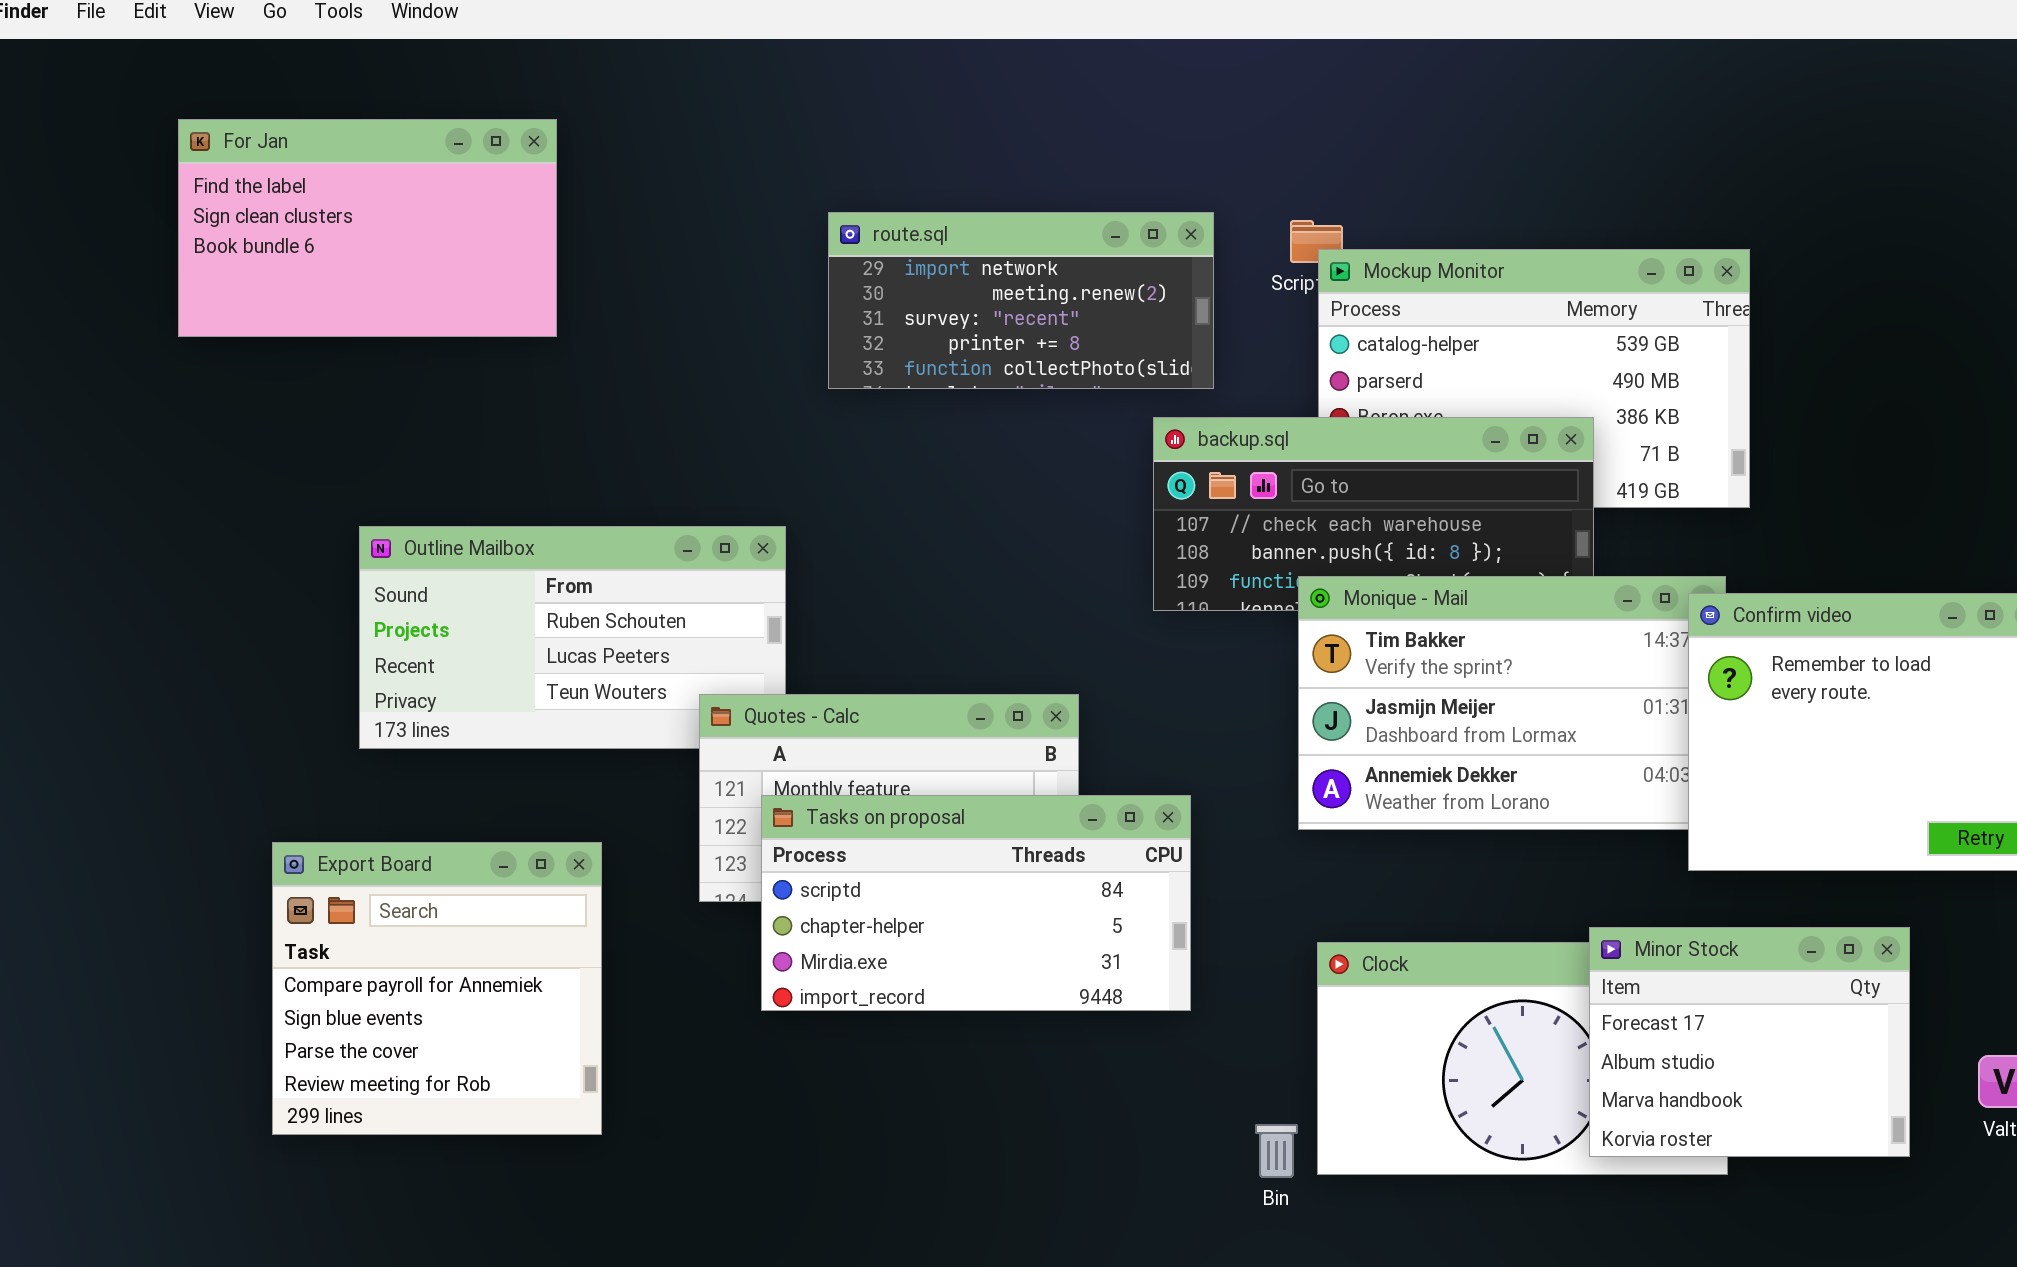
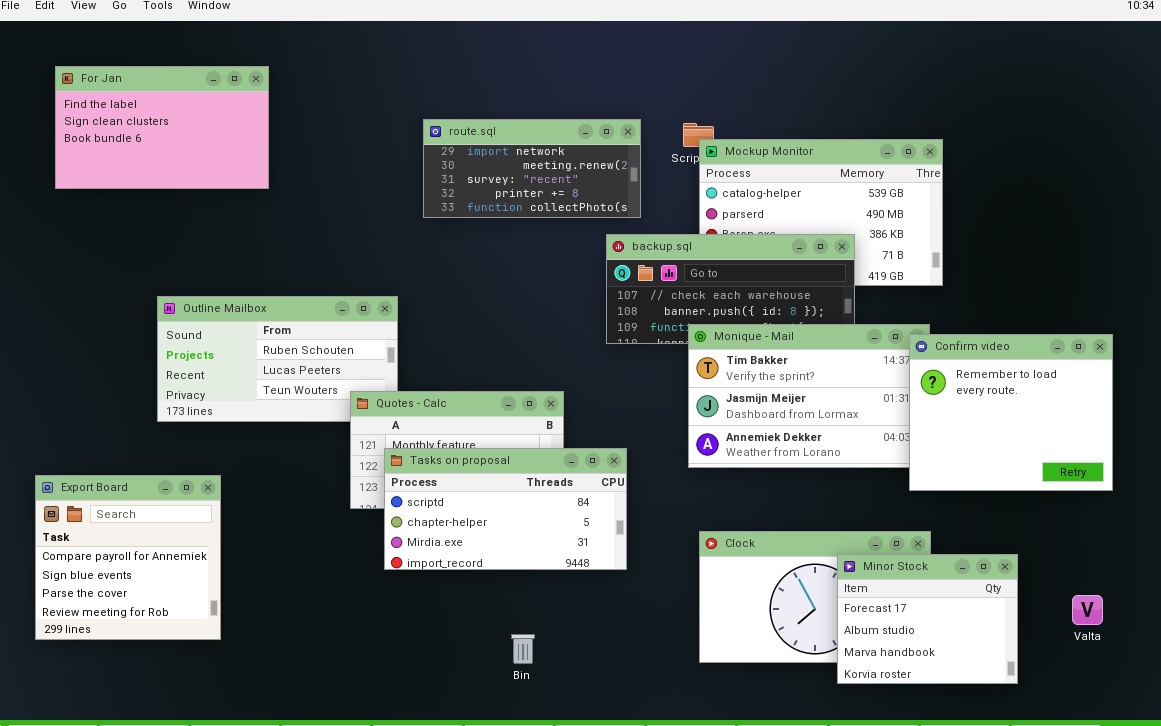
Export Board: [272,842,602,1135] -> [35,475,221,640], moved
Minor Stock: [1589,927,1910,1157] -> [837,554,1018,684], moved
Bin: [1255,1124,1298,1178] -> [511,634,535,664], moved

